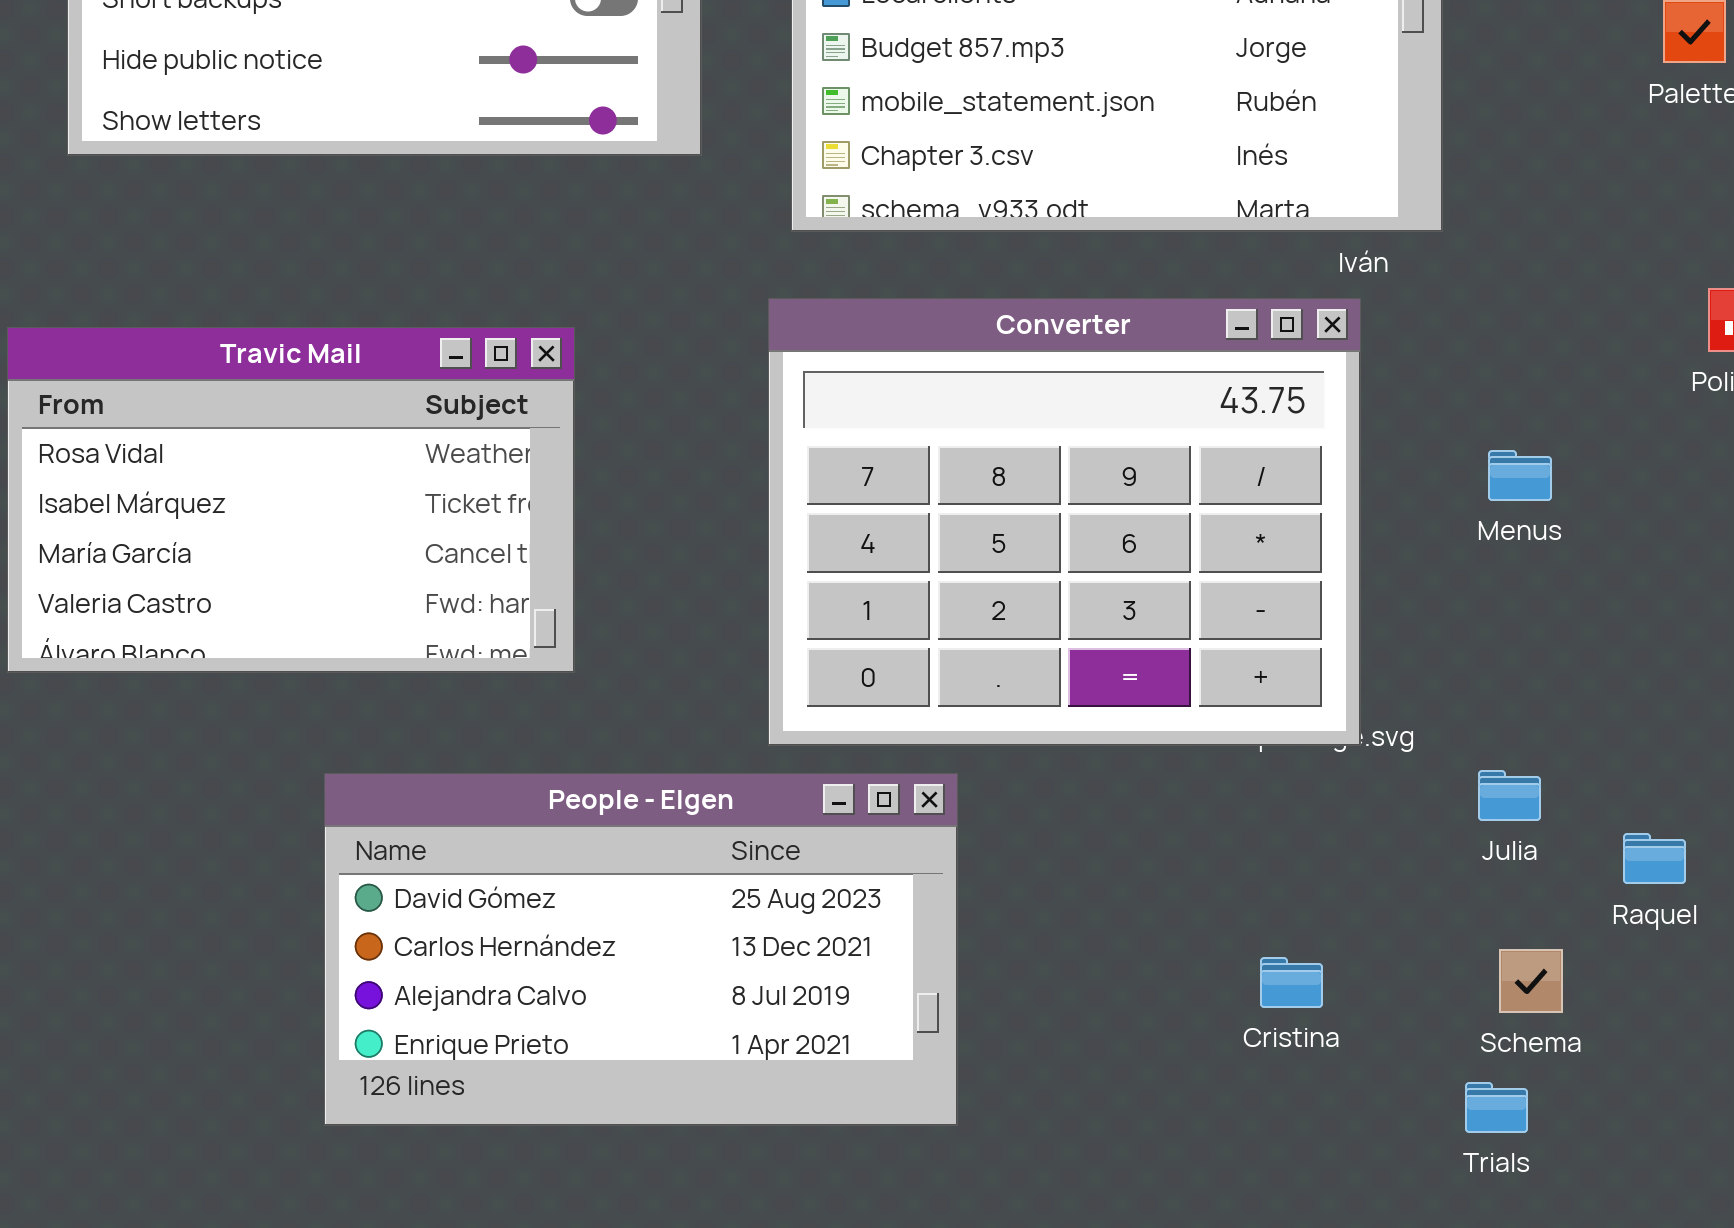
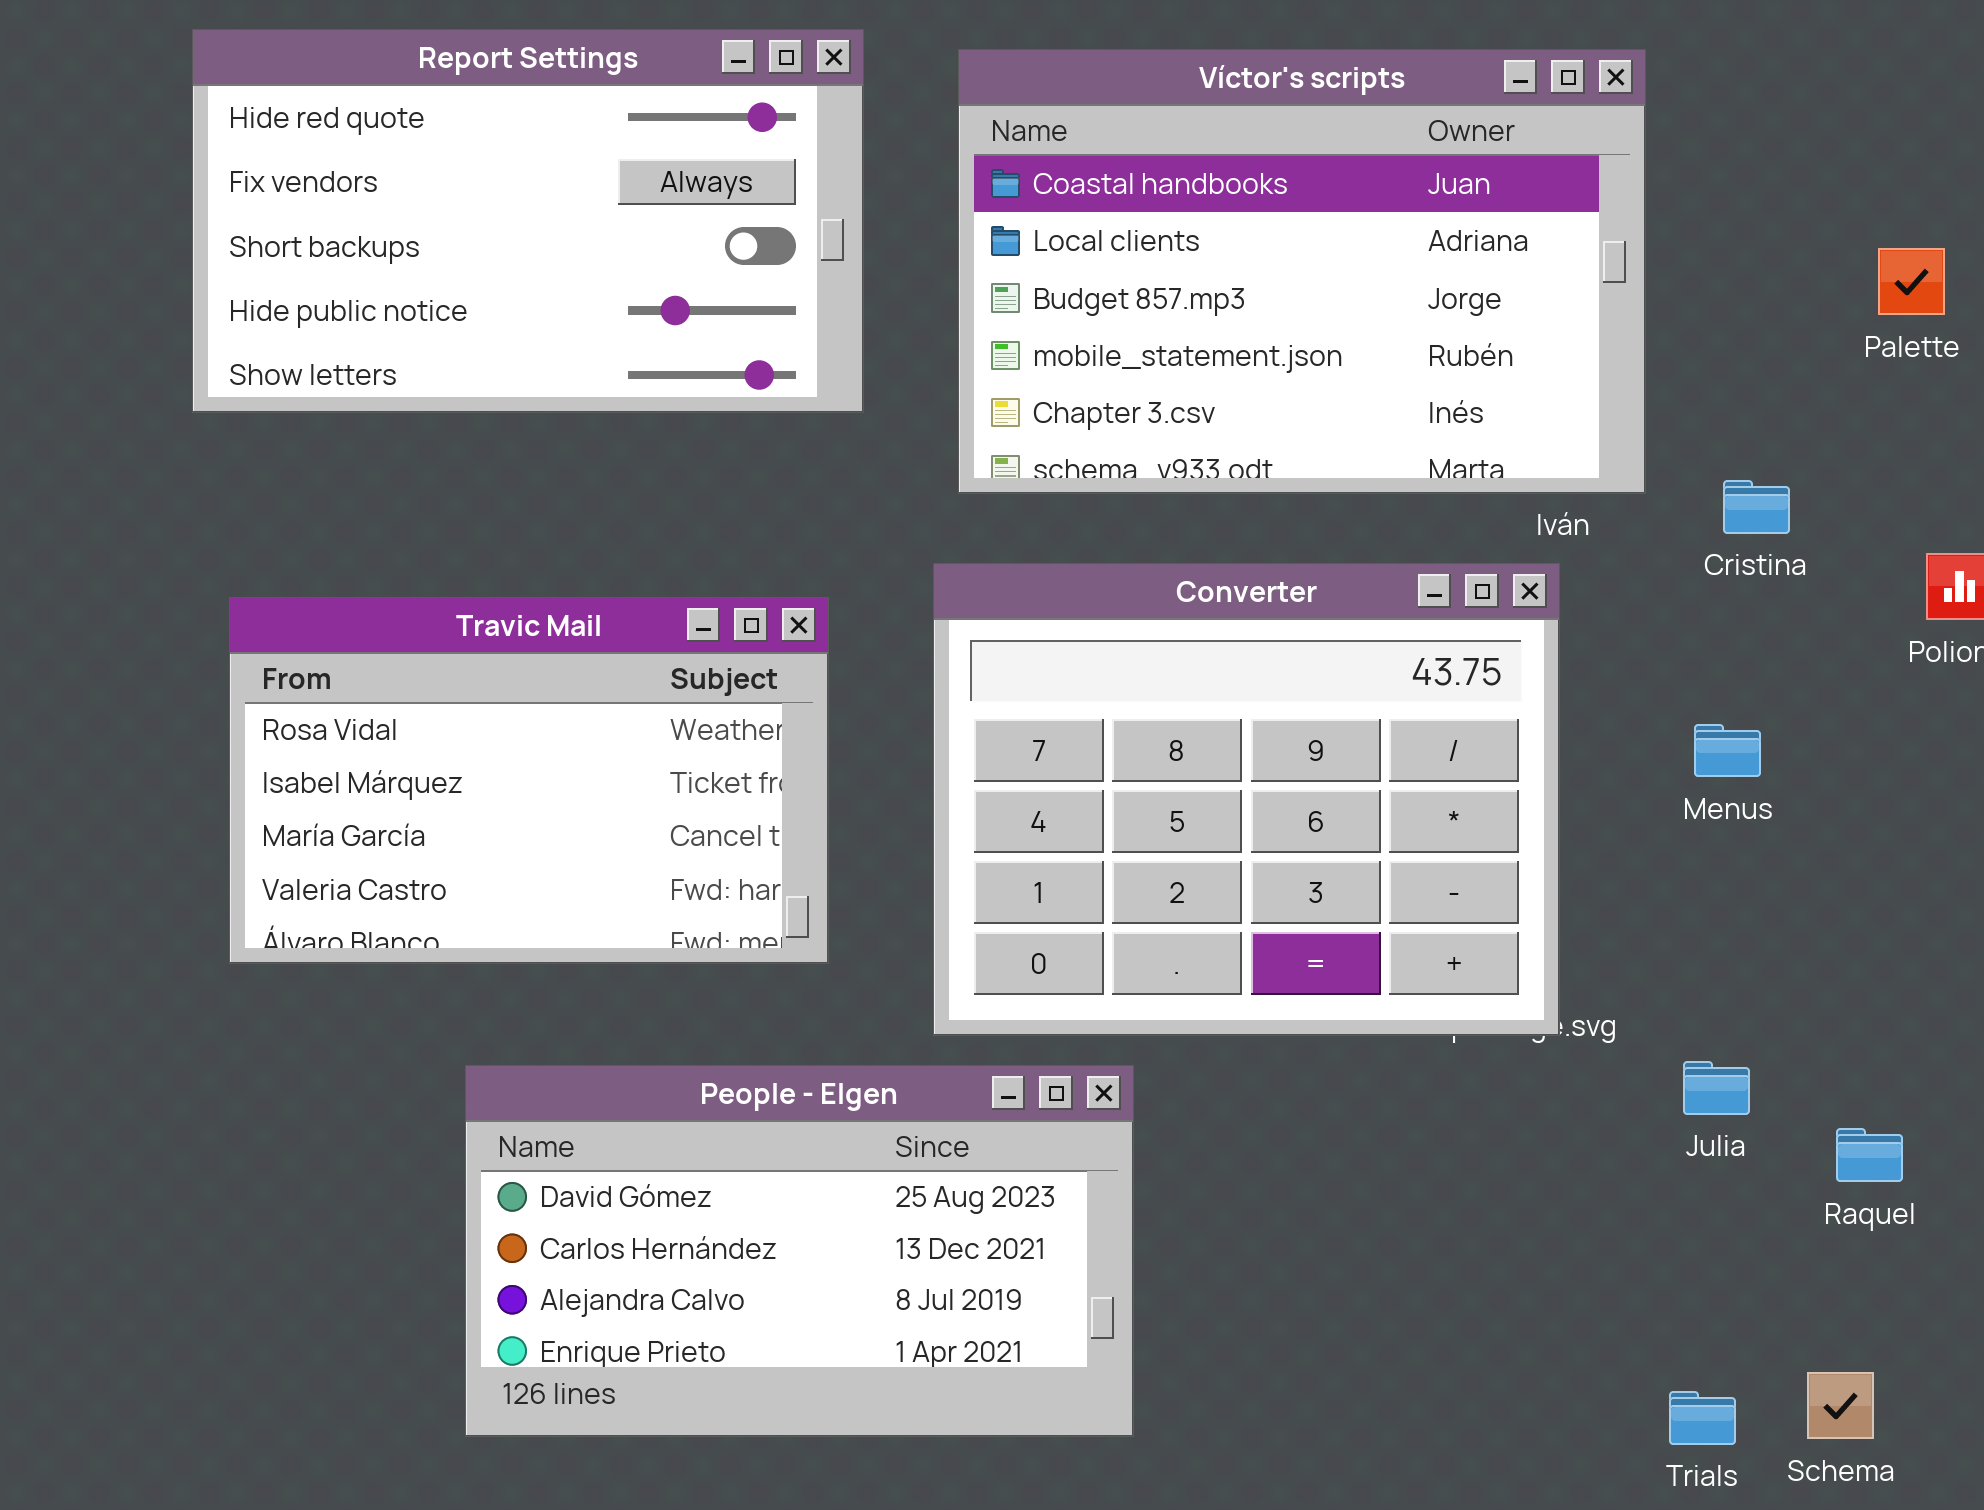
Travic Mail: [7,327,575,673] -> [229,597,829,964], moved
Schema: [1499,949,1563,1013] -> [1807,1372,1874,1439], moved
Cristina: [1260,957,1323,1008] -> [1723,480,1790,534], moved

